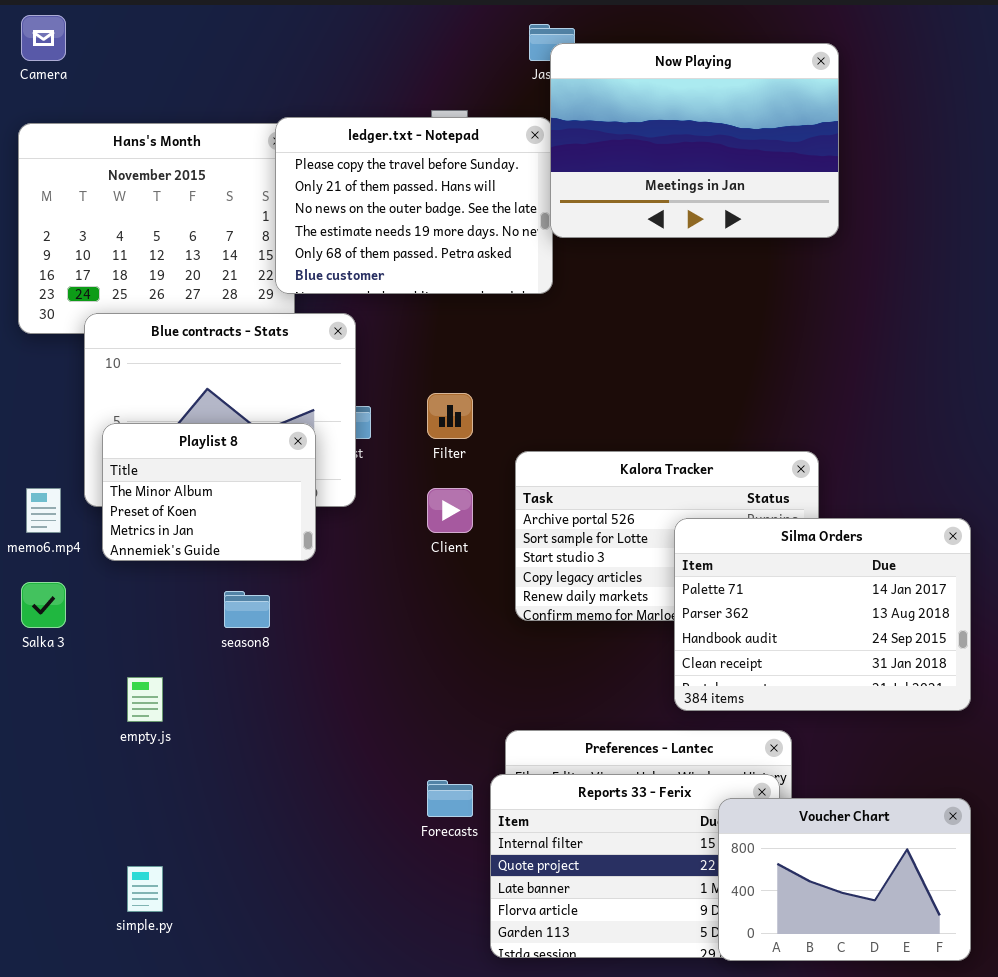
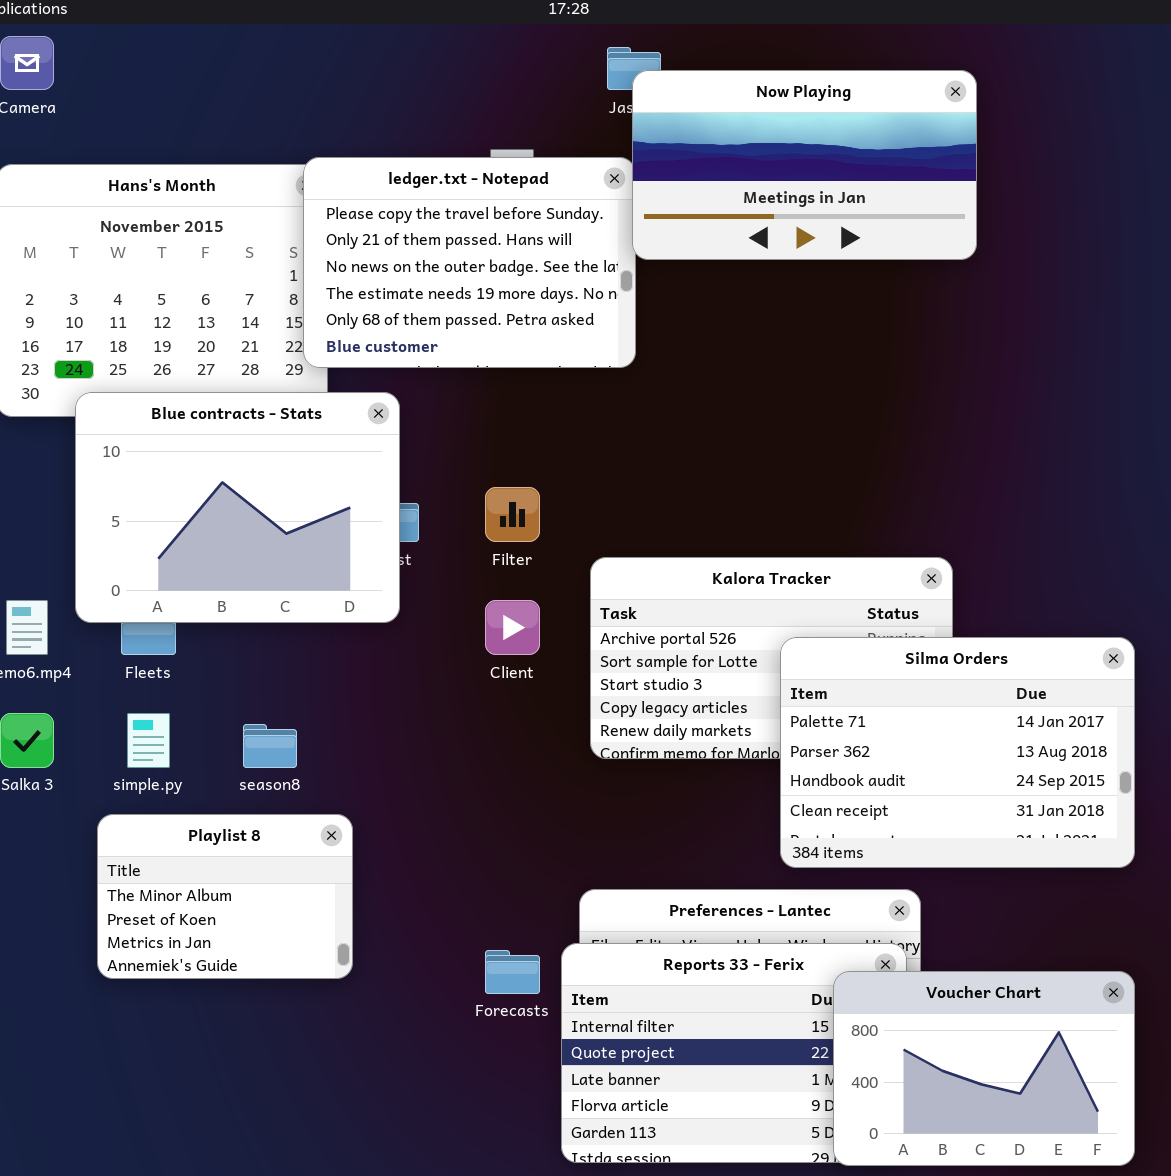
Now Playing: [550,43,839,238] -> [632,70,977,260], resized
Playlist 8: [102,423,316,561] -> [97,814,353,979], moved
simple.py: [127,866,163,912] -> [127,713,170,768], moved

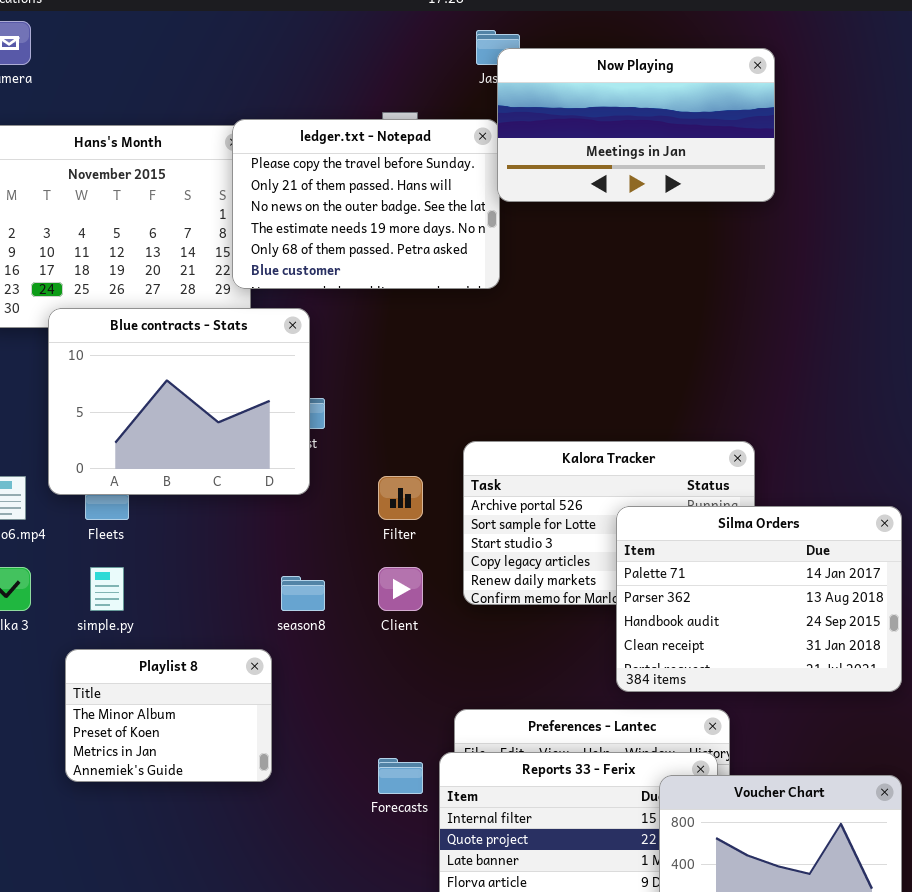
Filter: [485,487,540,542] -> [378,476,423,520], moved
Client: [485,600,540,655] -> [378,567,423,611], moved
season8: [243,724,297,768] -> [281,576,325,611], moved

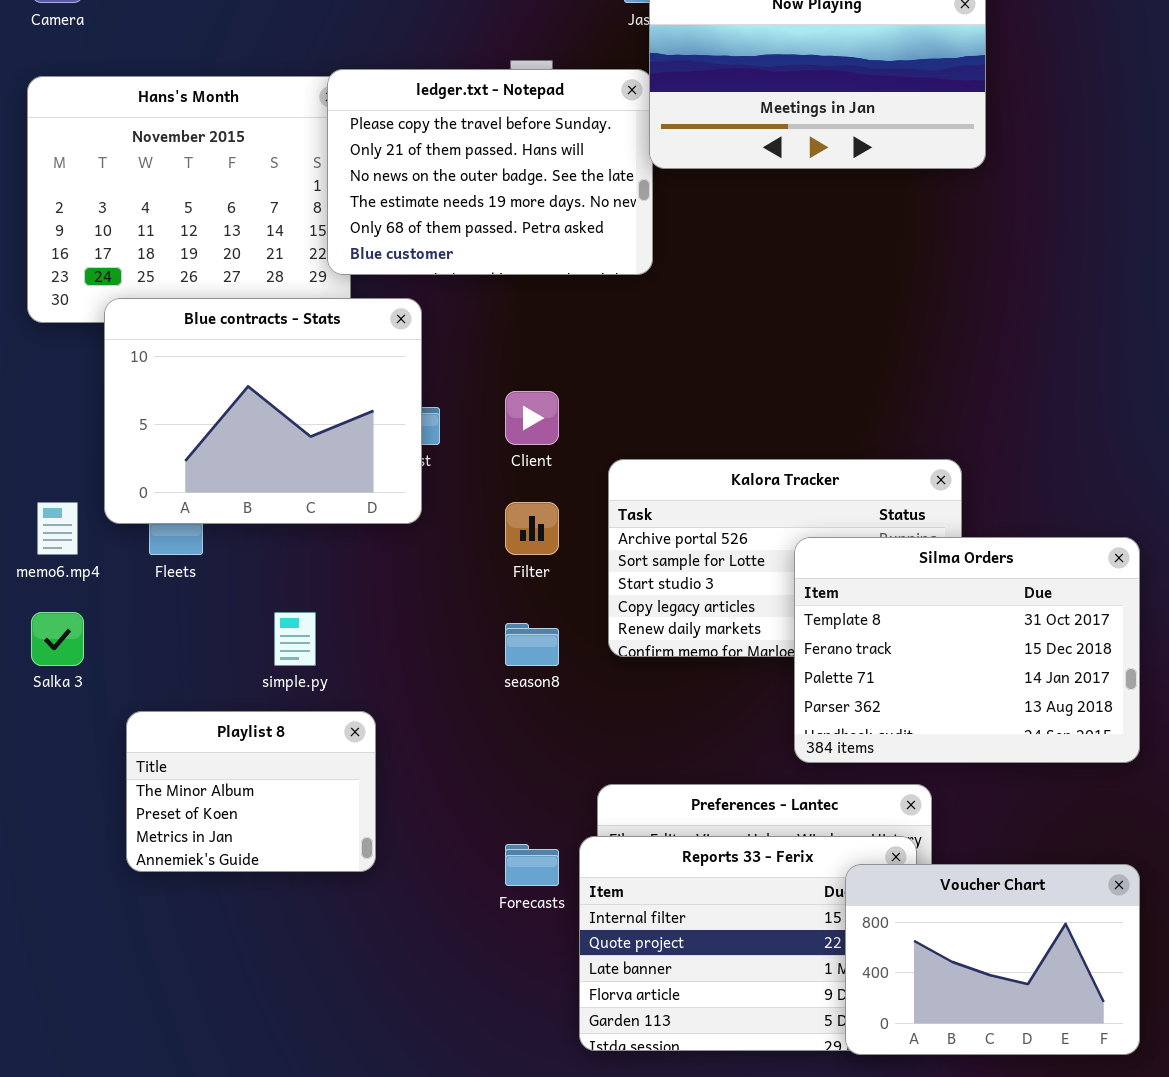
Silma Orders: [616,506,902,692] -> [794,537,1140,763], scrolled up 2 rows
simple.py: [90,567,124,611] -> [274,612,316,666], moved
Client: [378,567,423,611] -> [505,391,559,445], moved
season8: [281,576,325,611] -> [505,623,559,666], moved

